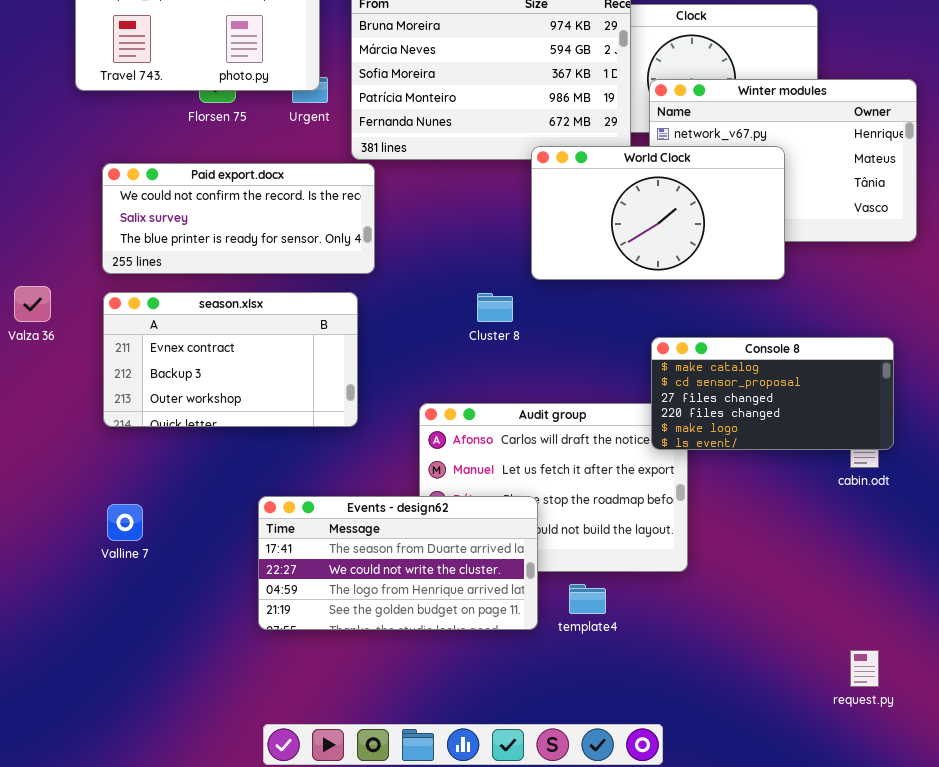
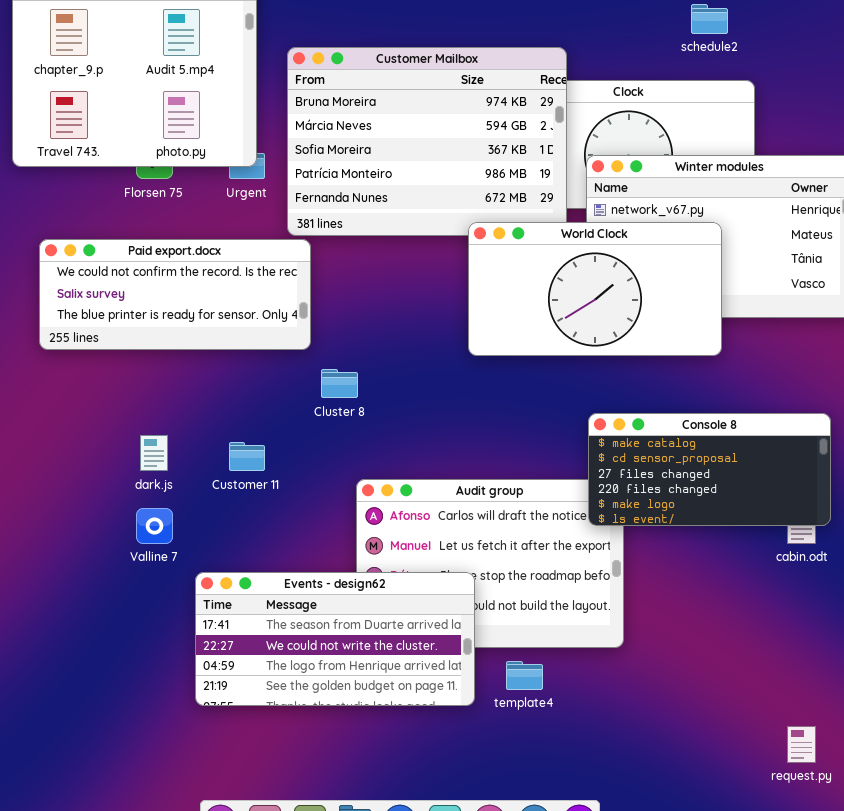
season.xlsx: [103,292,358,427] -> none, closed
Cluster 8: [477,293,513,322] -> [321,369,358,398], moved
Valline 7: [107,504,143,541] -> [136,508,173,544], moved

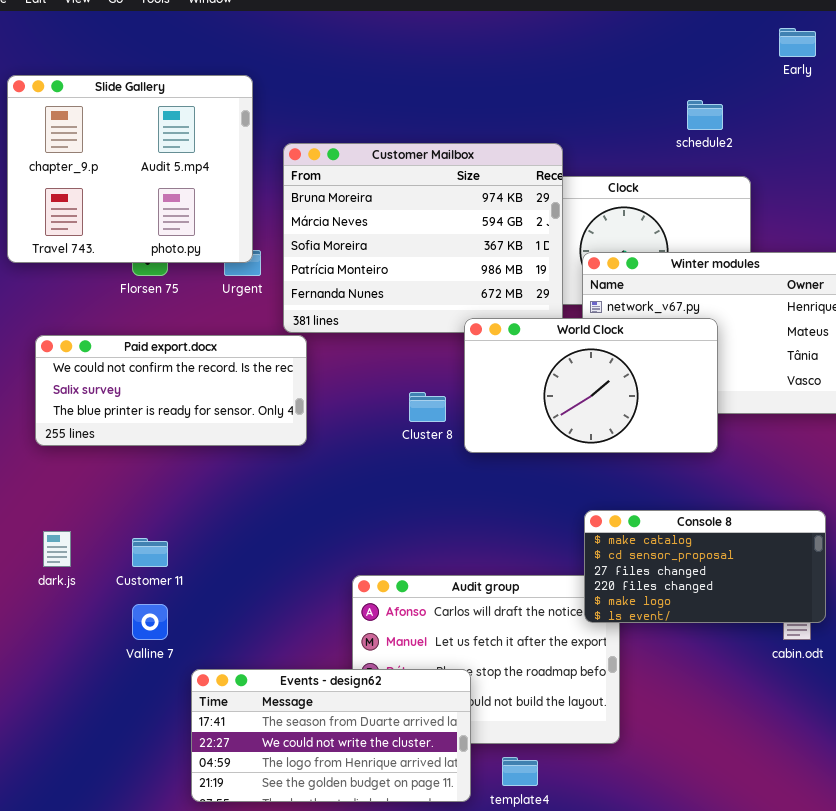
Cluster 8: [321,369,358,398] -> [409,392,446,422], moved
dark.js: [140,435,168,471] -> [43,531,71,567], moved
Customer 11: [229,442,265,471] -> [132,538,168,567], moved

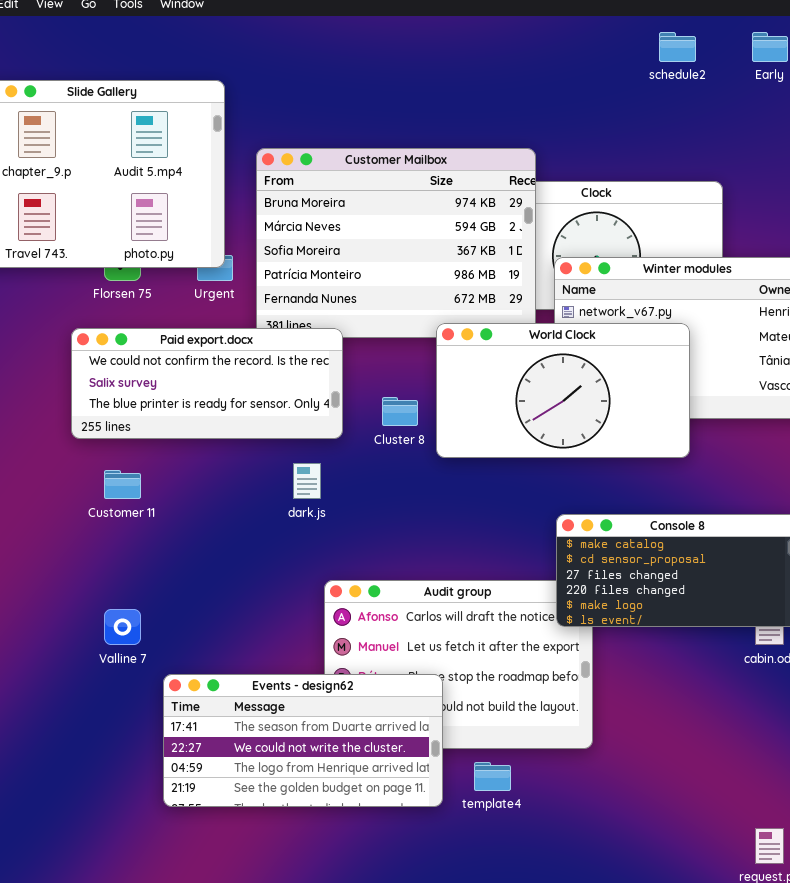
schedule2: [687,100,723,130] -> [659,32,696,62], moved
Paid export.docx: [35,335,307,446] -> [71,328,343,439], moved
dark.js: [43,531,71,567] -> [293,463,321,499], moved
Customer 11: [132,538,168,567] -> [104,470,141,499], moved

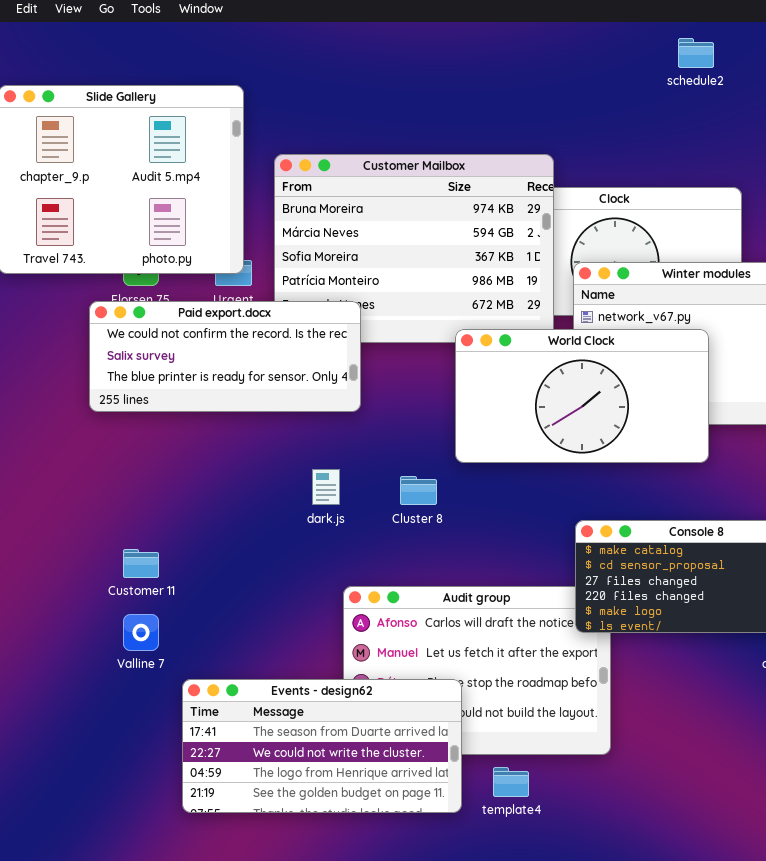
Paid export.docx: [71,328,343,439] -> [89,301,361,412], moved
Cluster 8: [382,397,418,426] -> [400,476,437,505], moved
Customer 11: [104,470,141,499] -> [123,549,159,578], moved

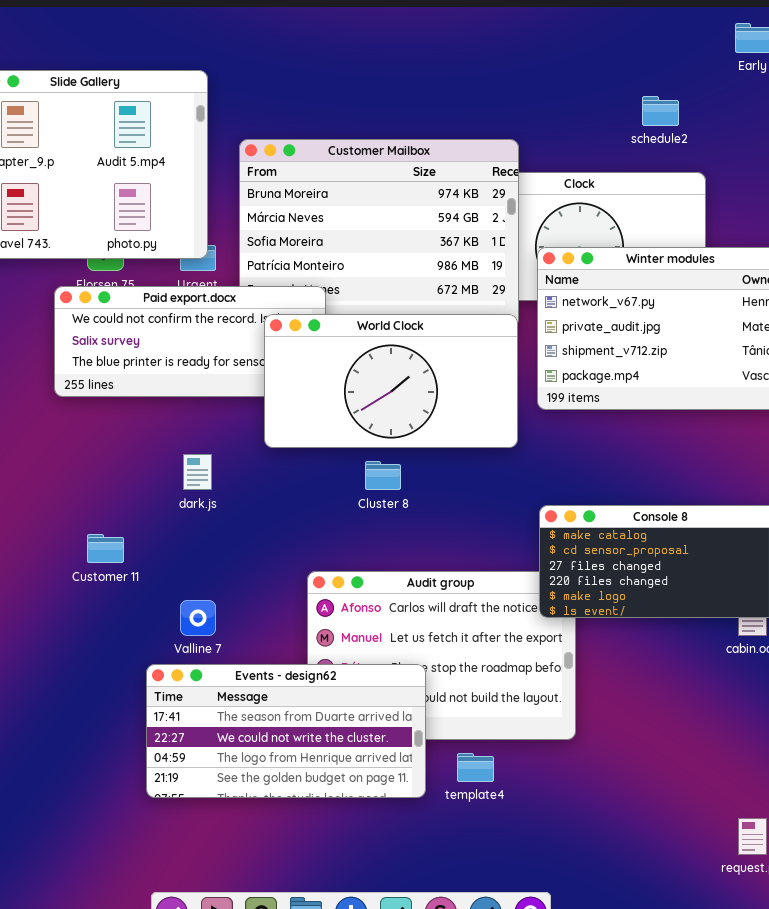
schedule2: [678,38,714,68] -> [642,96,679,126], moved
World Clock: [455,329,709,463] -> [264,314,518,448], moved
dark.js: [312,469,340,505] -> [183,454,212,490], moved
Valline 7: [123,614,159,651] -> [180,600,216,636], moved

